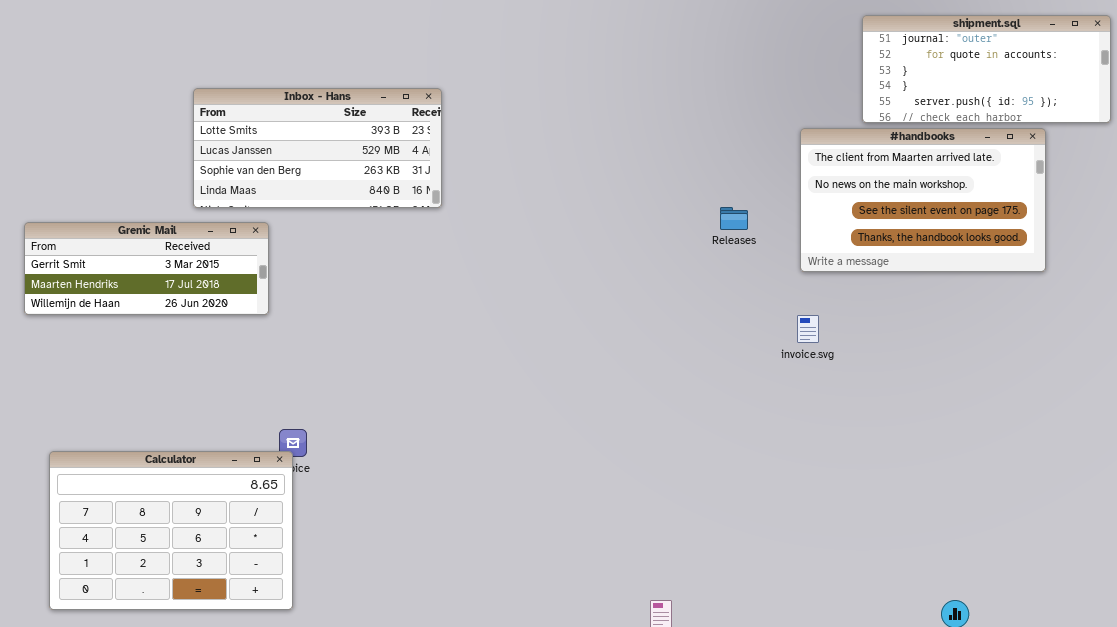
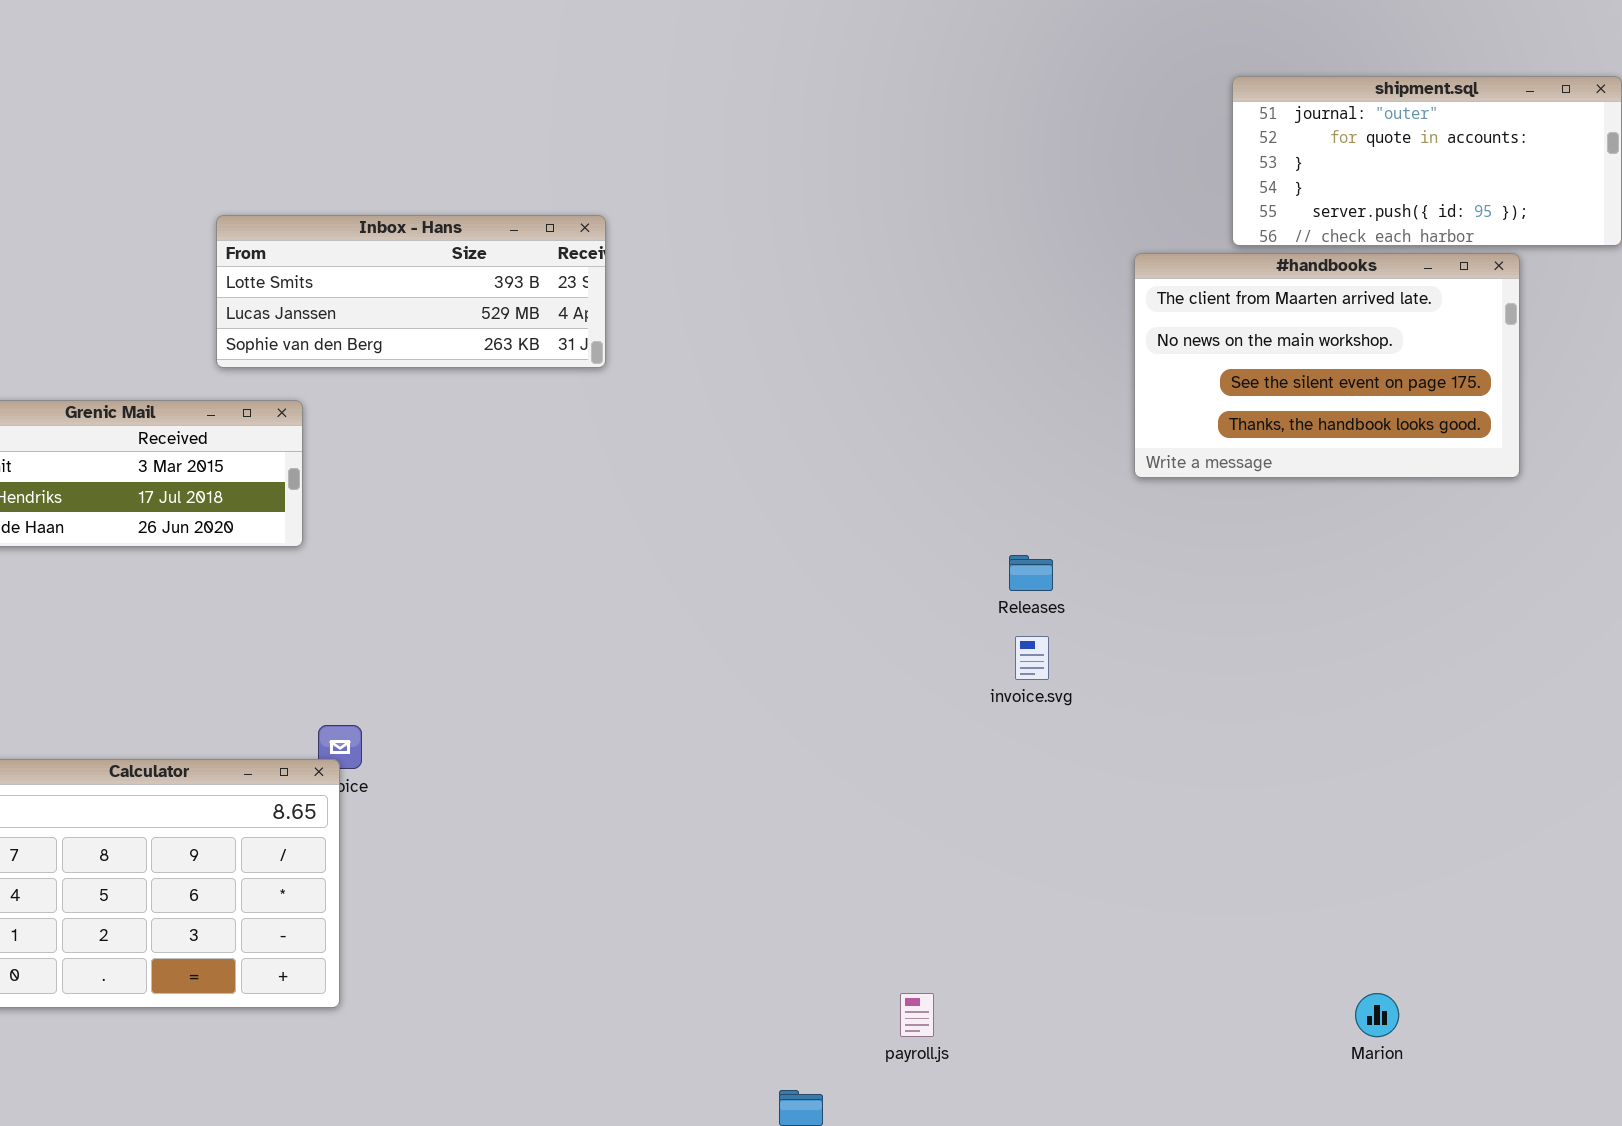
Inbox - Hans: [193,88,442,208] -> [216,215,606,368], moved, resized
Releases: [720,207,748,230] -> [1009,555,1053,591], moved
invoice.svg: [797,315,819,343] -> [1015,636,1049,680], moved

